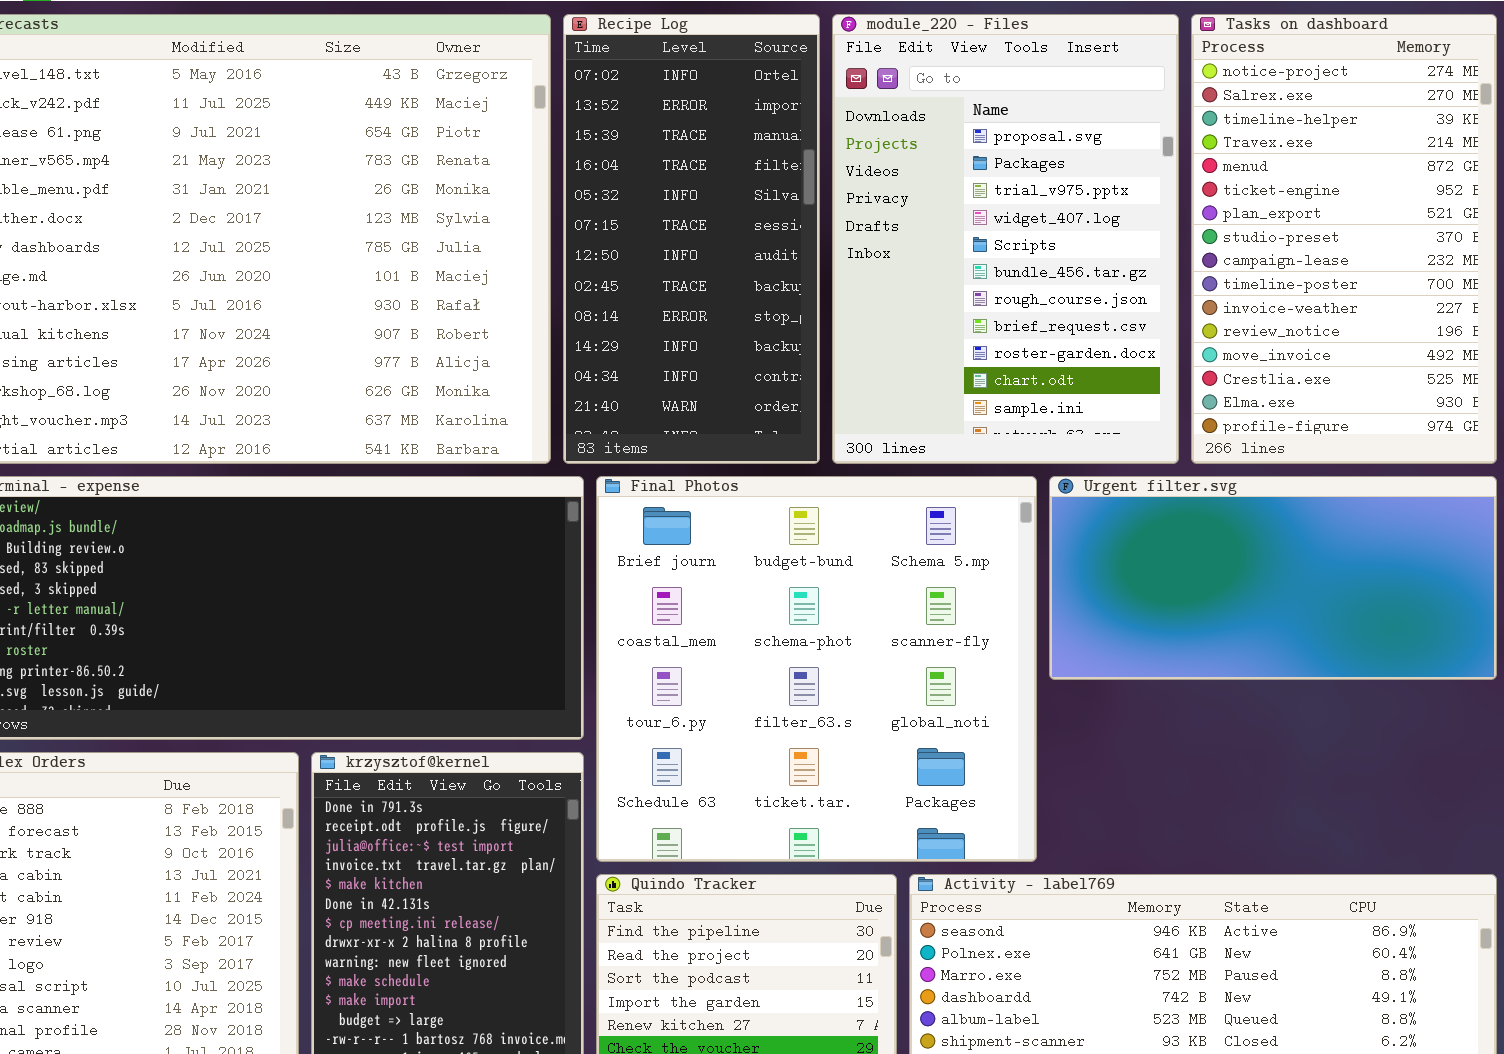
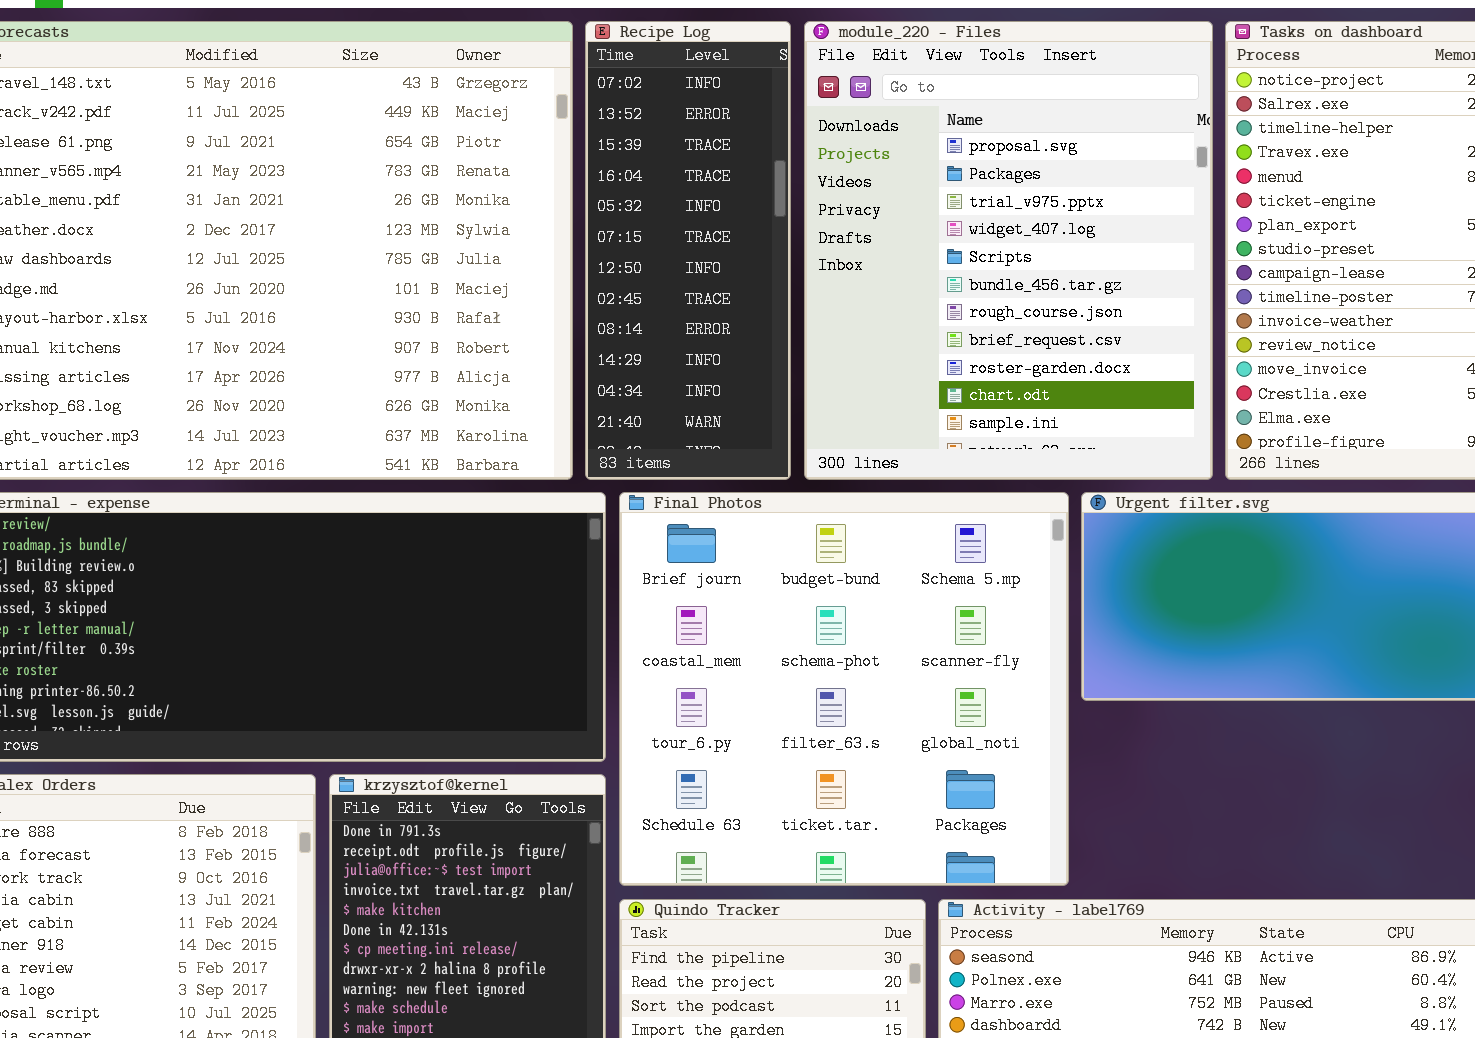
Recipe Log: [563,14,820,464] -> [585,21,791,480], resized
module_220 - Files: [832,14,1179,464] -> [804,21,1213,480], resized

